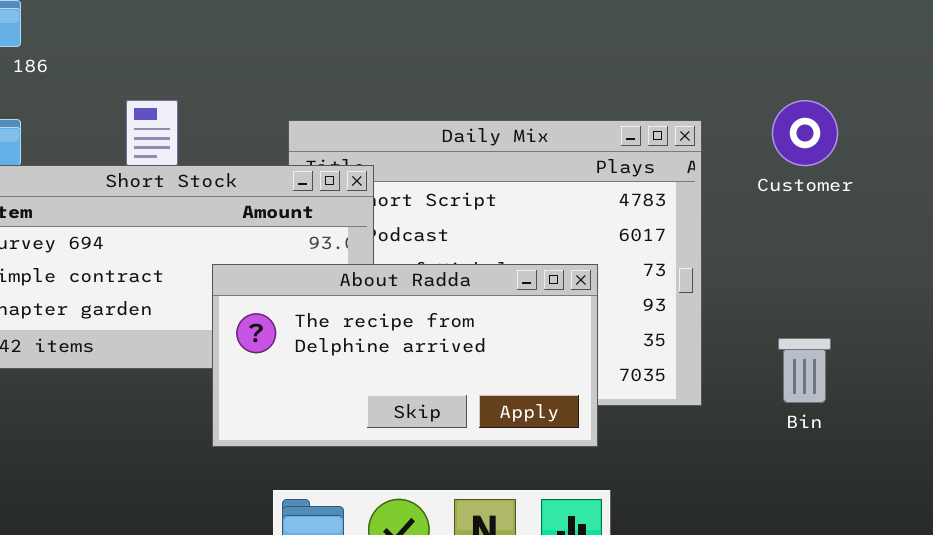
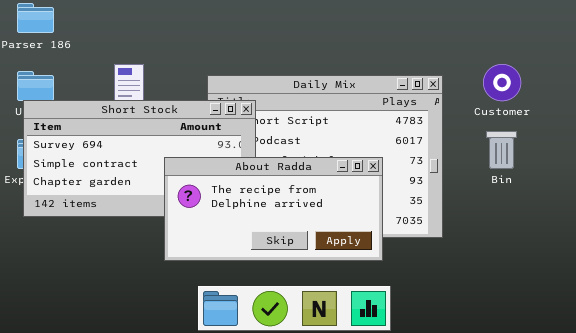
Bin: [778,338,831,403] -> [486,131,517,169], moved

